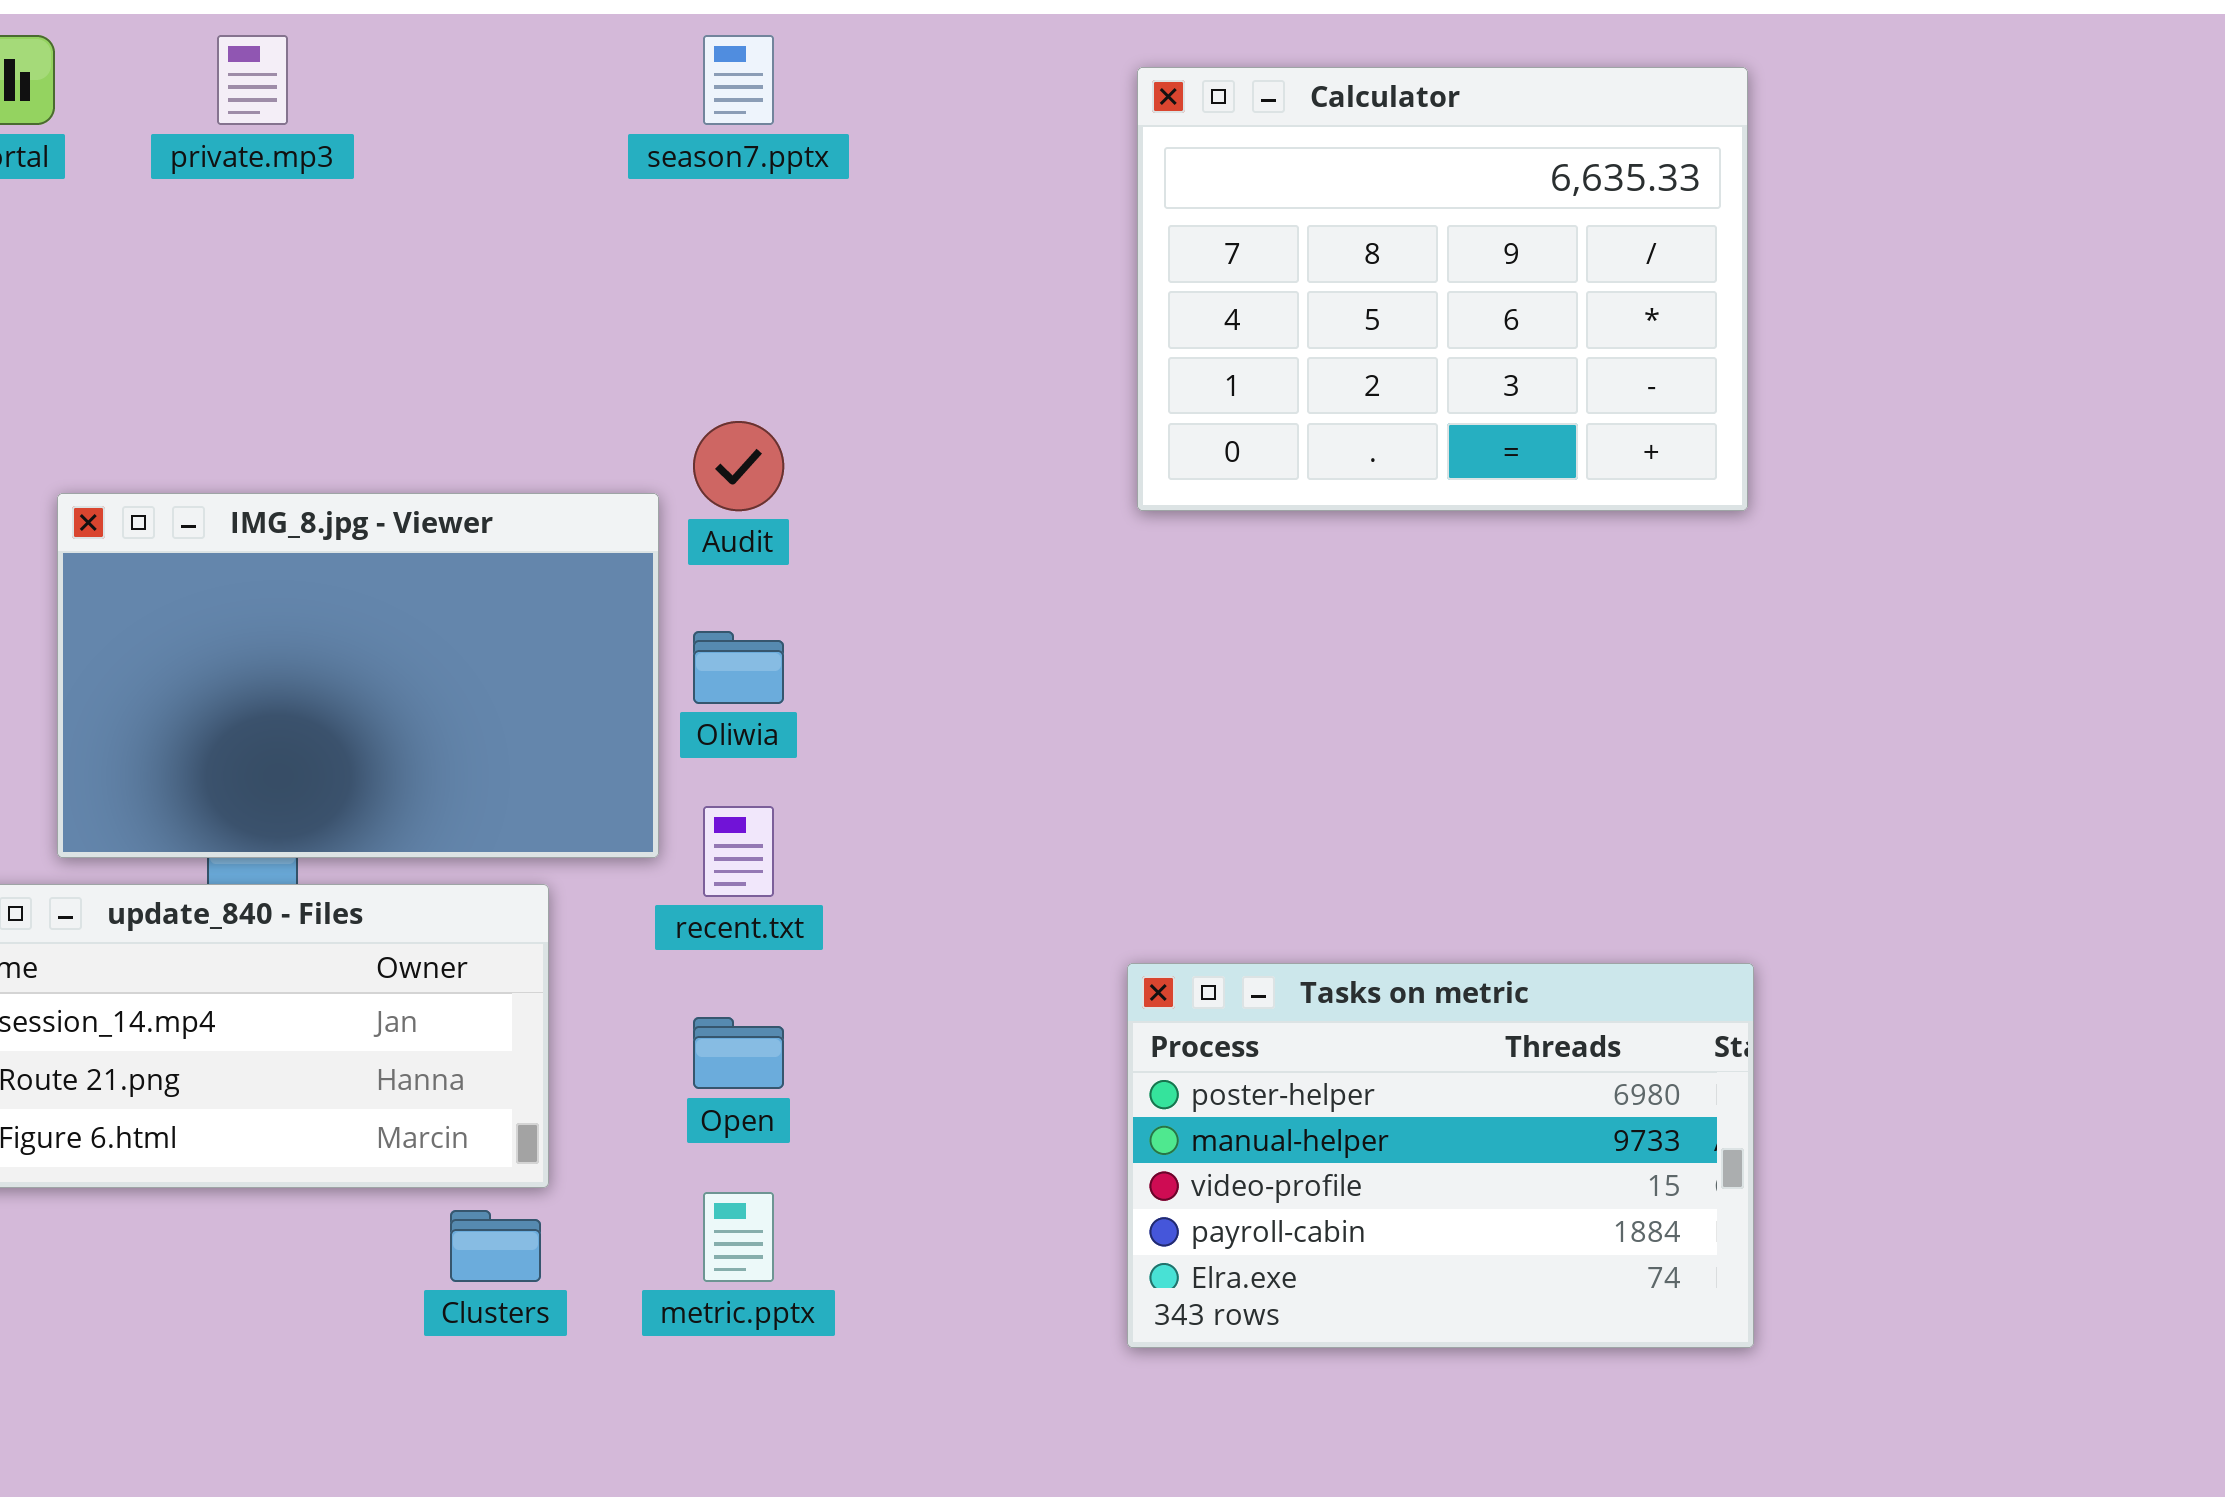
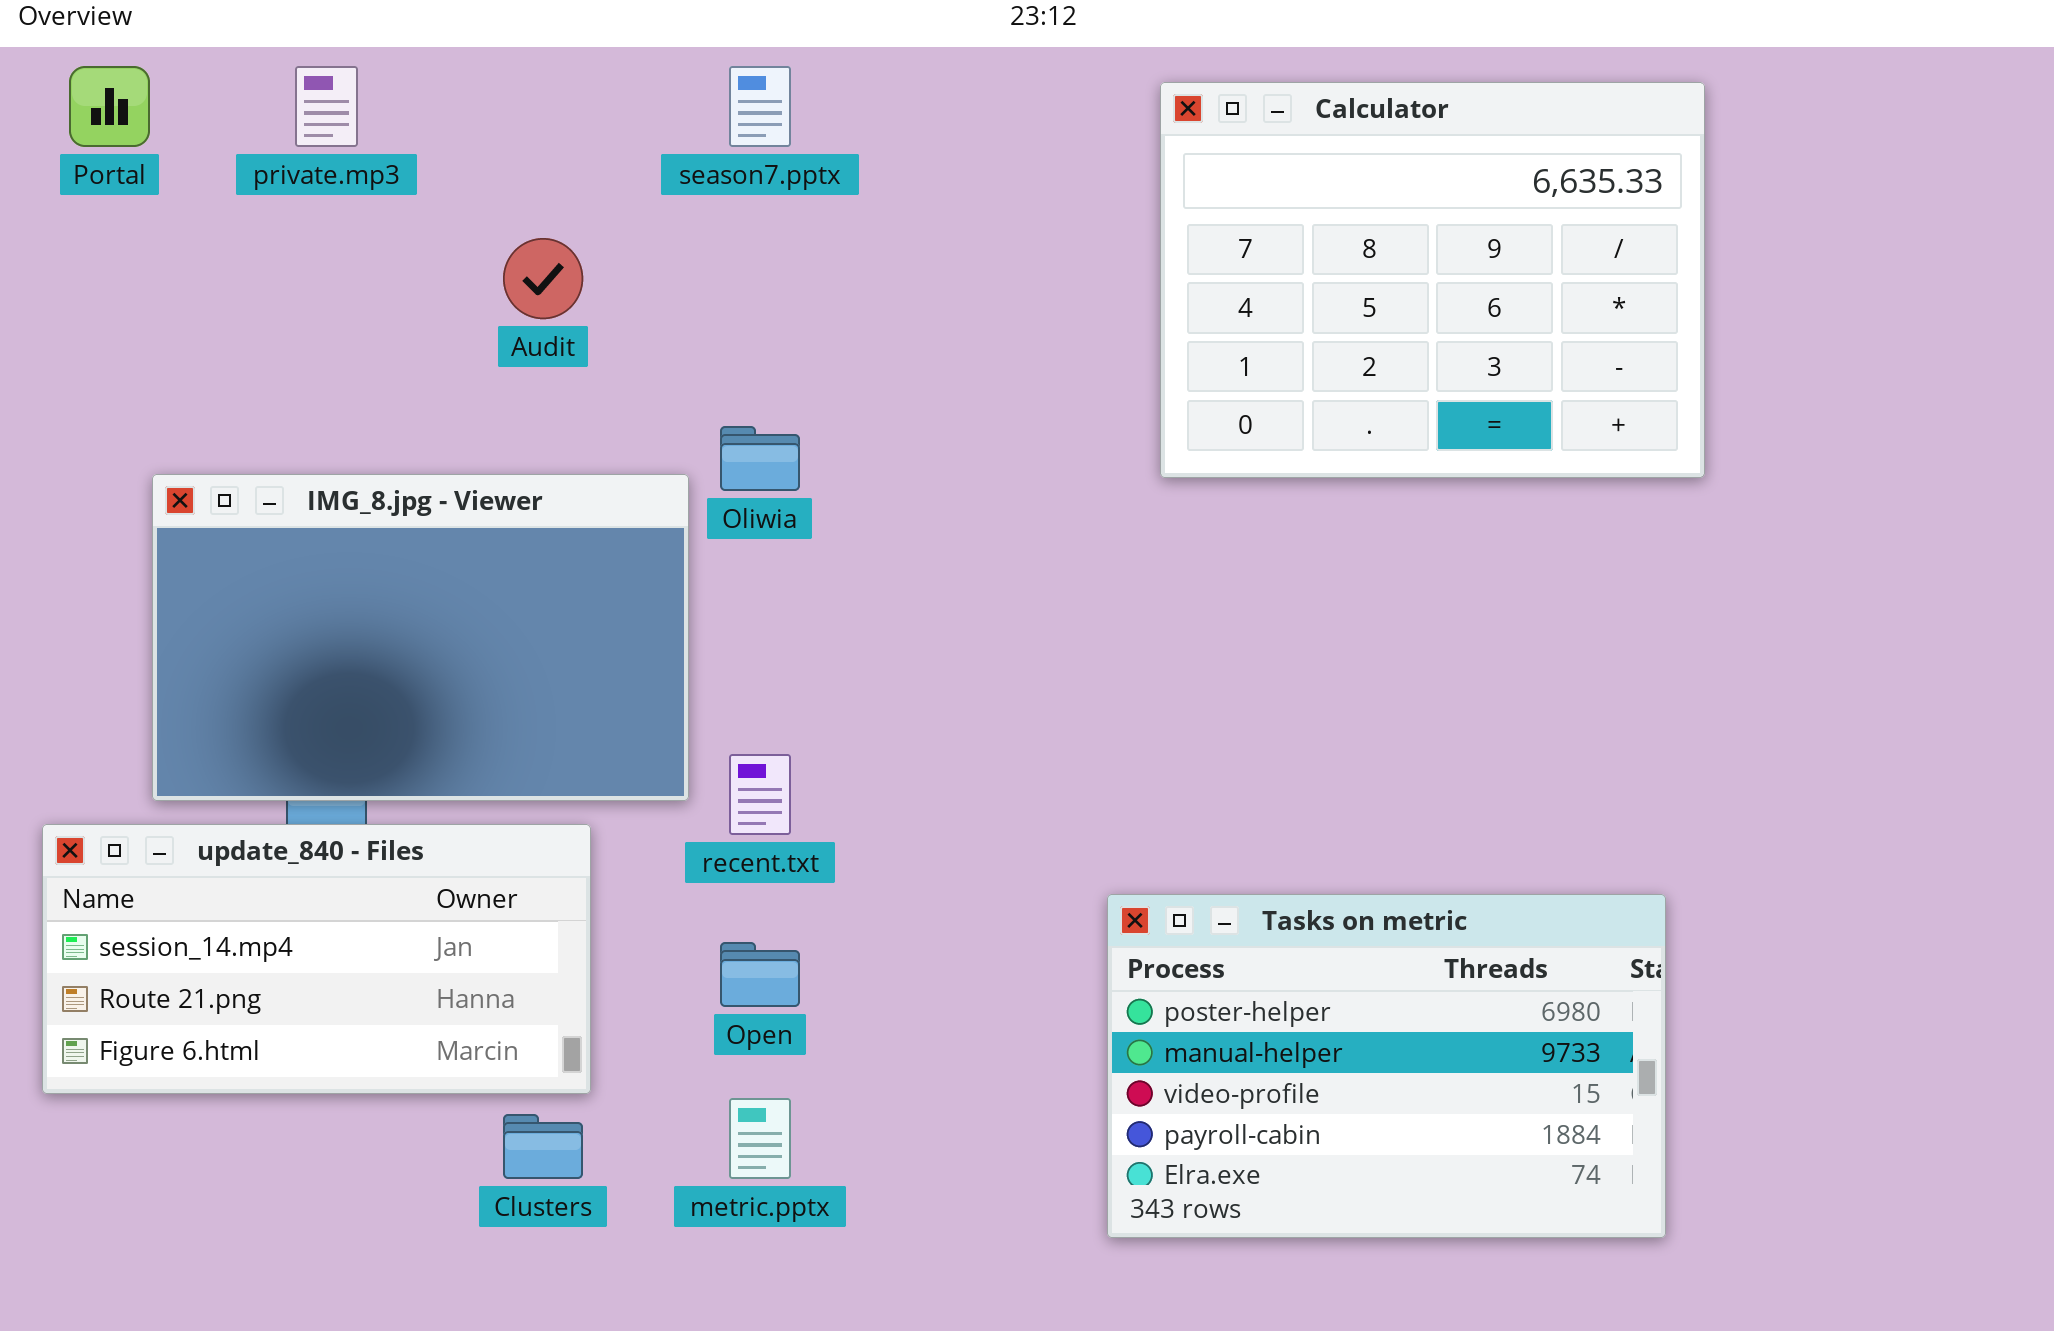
Calculator: [1137,67,1748,511] -> [1160,82,1705,478], moved
Audit: [693,421,784,511] -> [503,238,583,319], moved
Oliwia: [693,631,784,704] -> [720,426,800,491], moved

